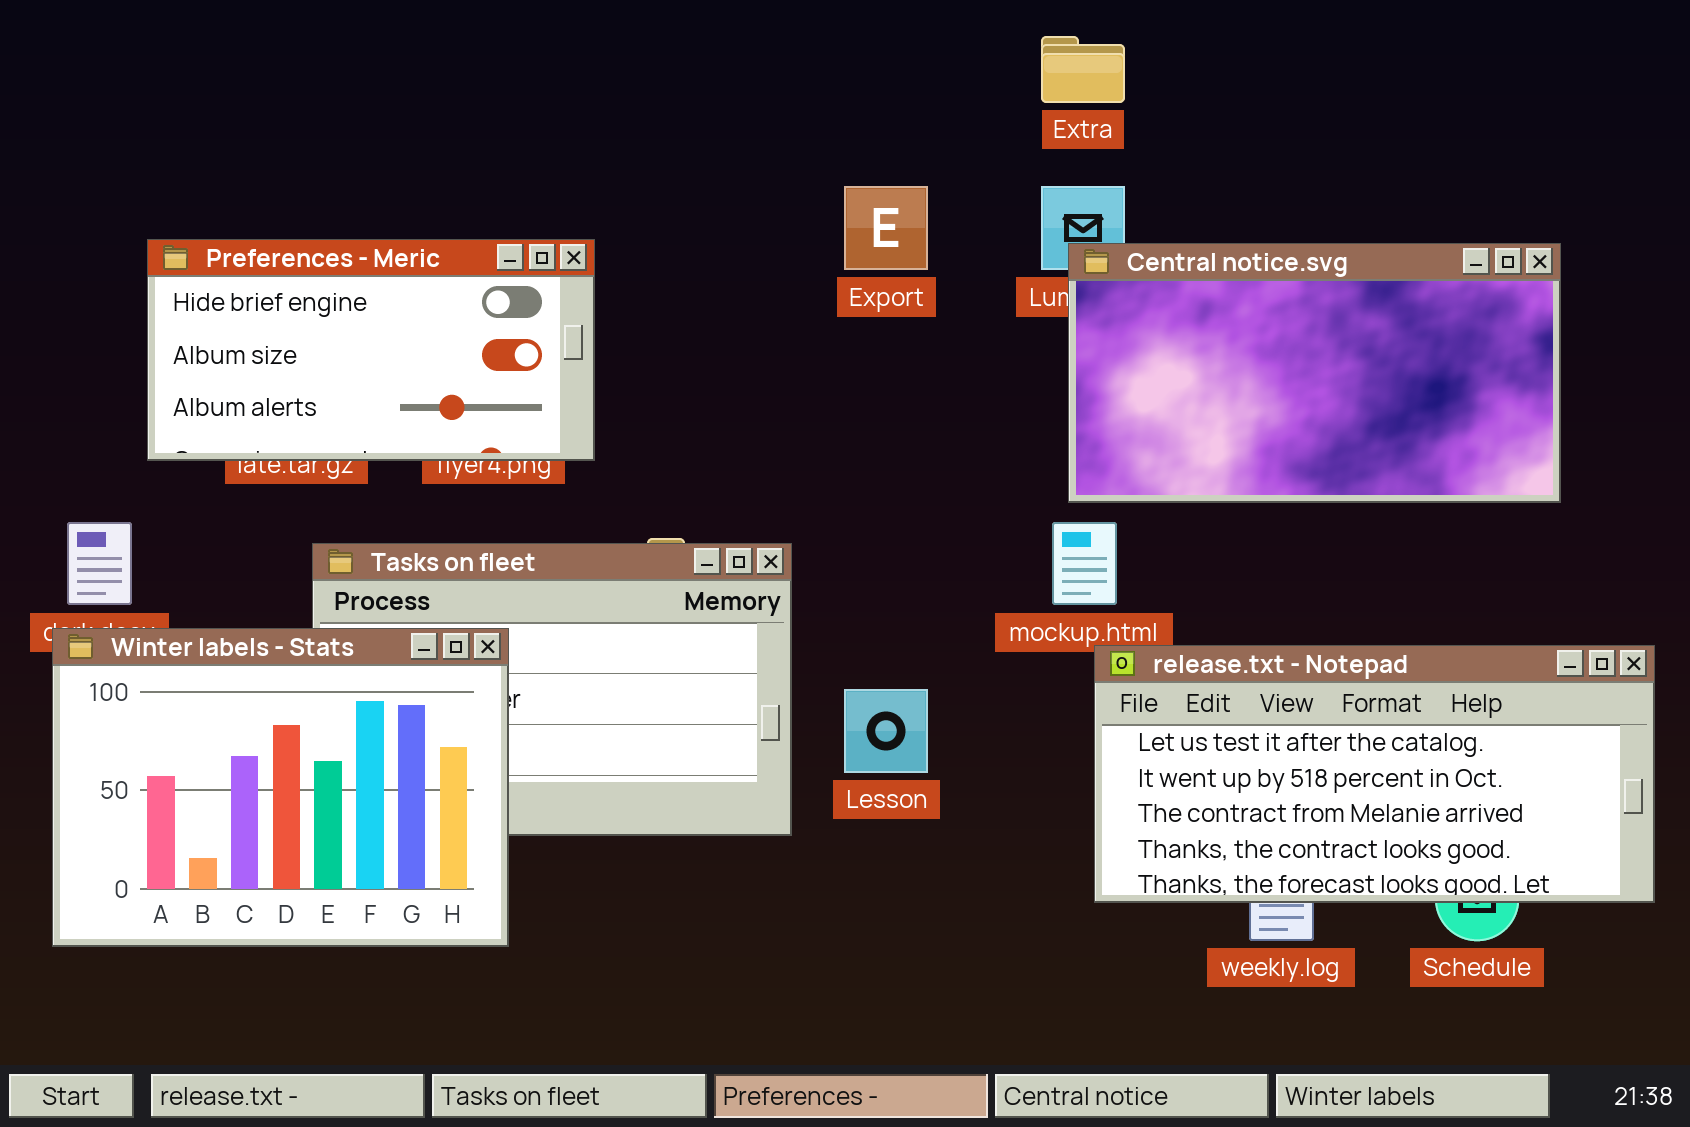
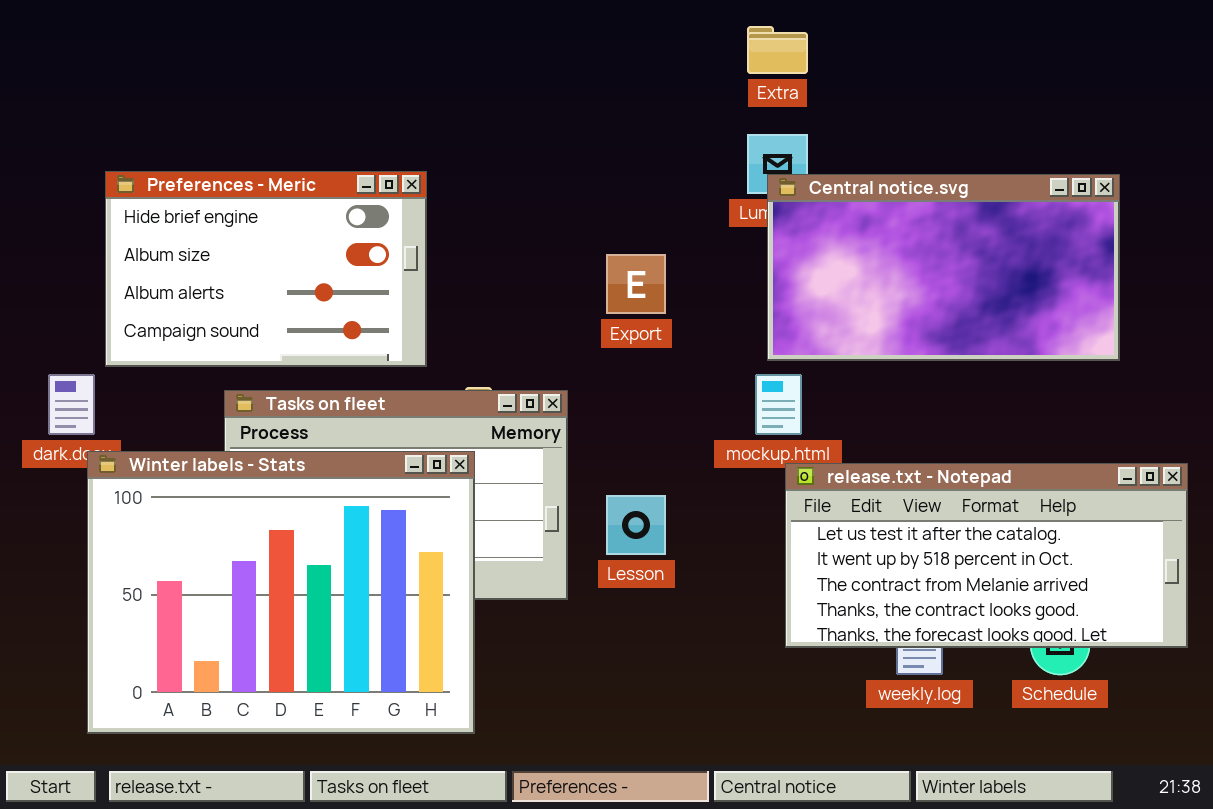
Export: [844,186,928,270] -> [606,254,666,314], moved
Preferences - Meric: [147,239,595,461] -> [105,171,427,367], resized
Winter labels - Stats: [52,628,509,947] -> [87,451,475,734], moved, resized

